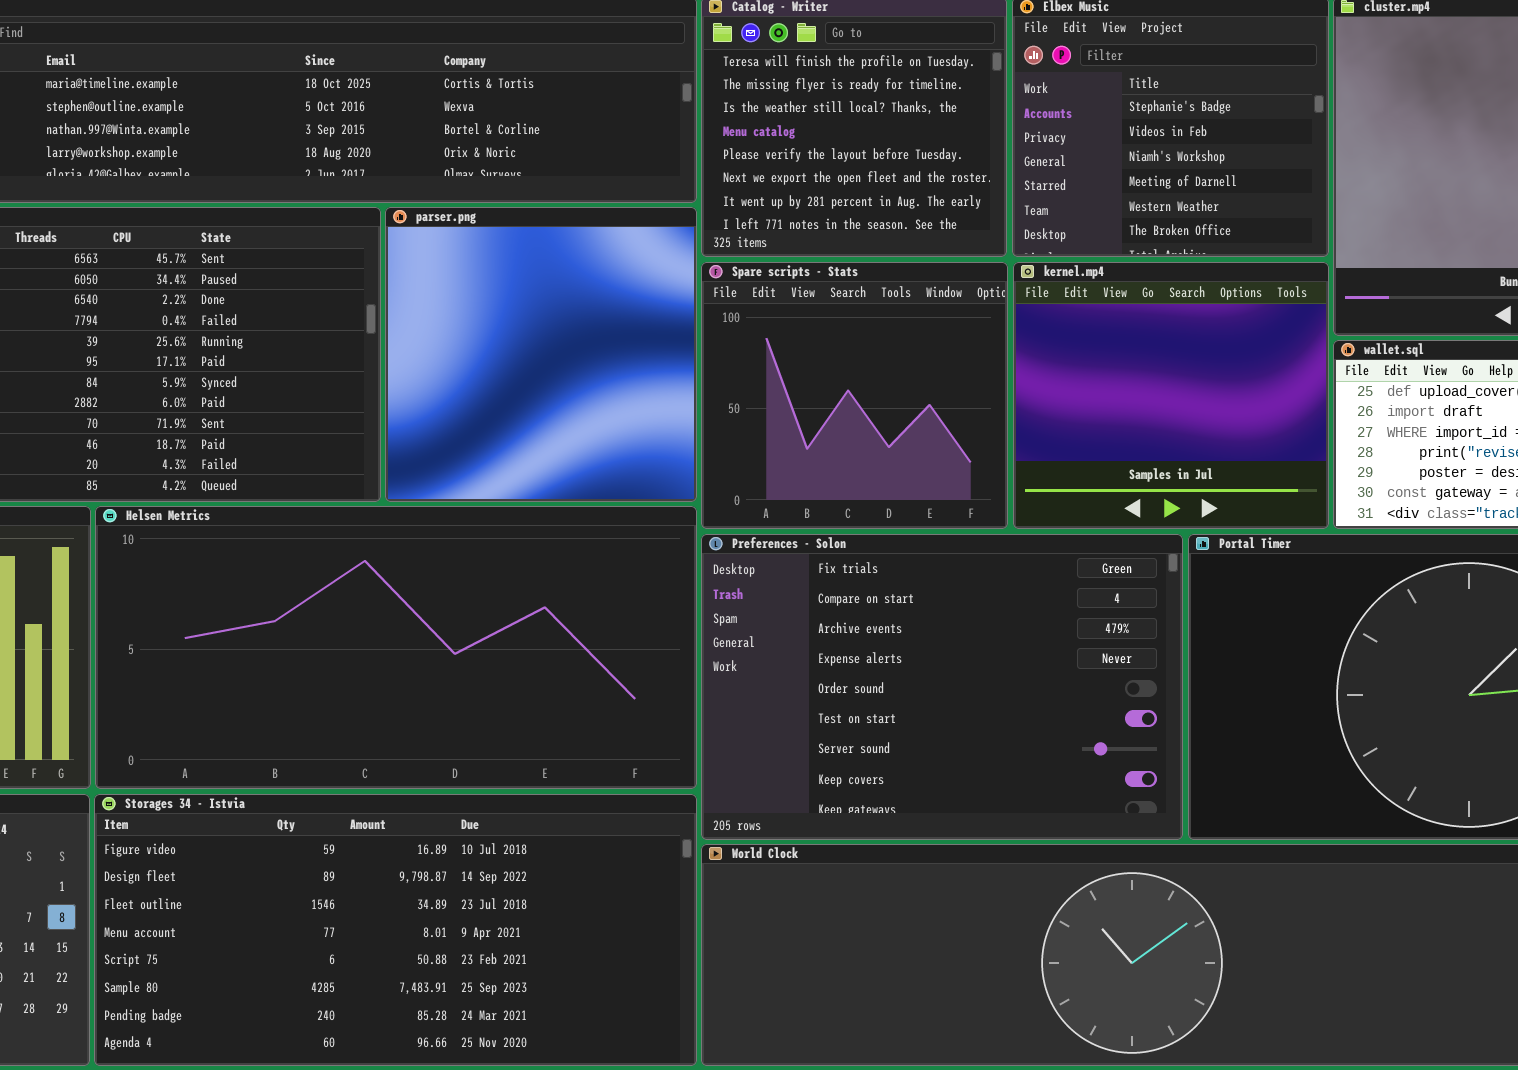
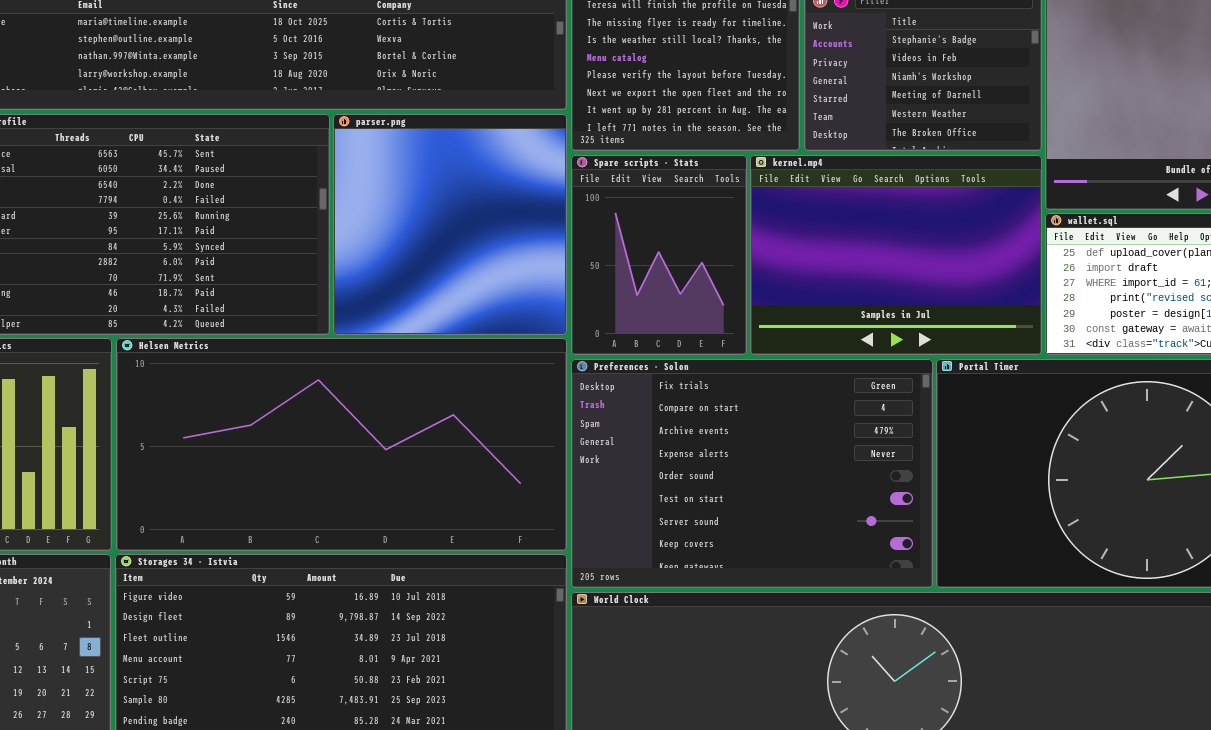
Spare scripts - Stats: [701,262,1008,529] -> [571,155,747,355], resized
kernel.mp4: [1013,262,1329,529] -> [750,155,1042,355], resized

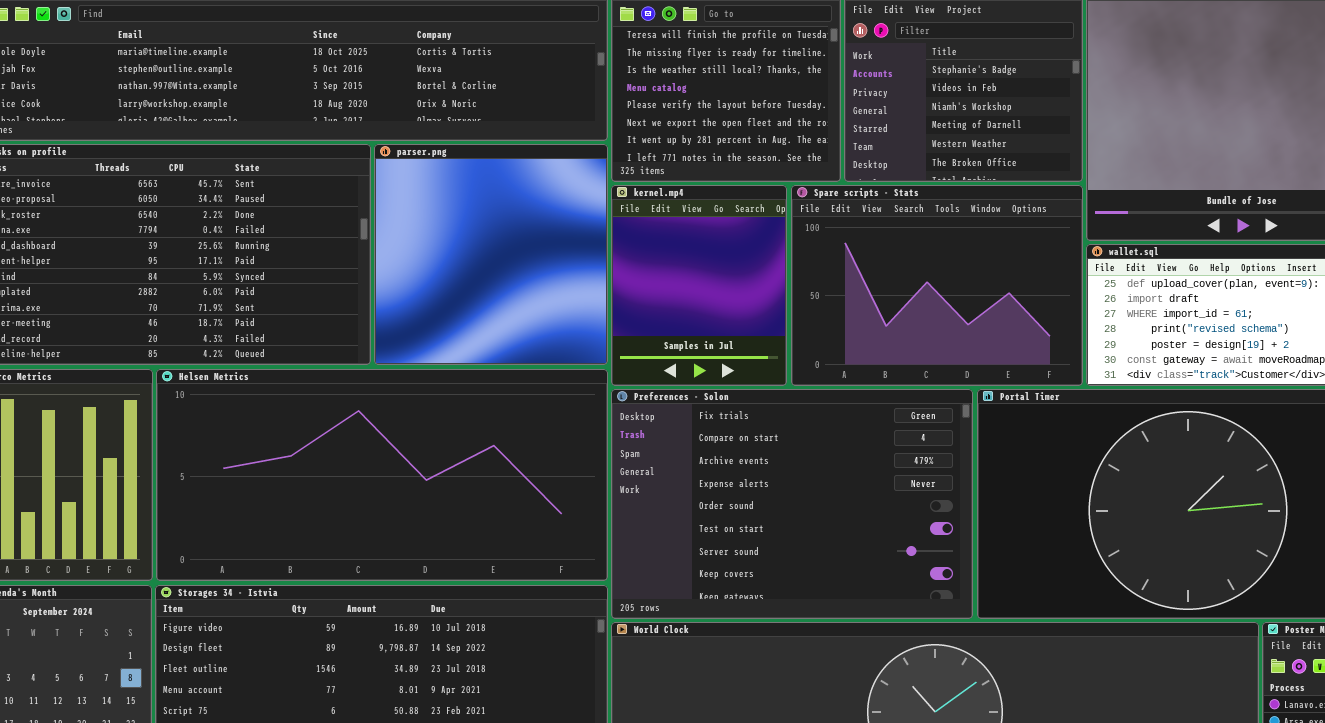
Spare scripts - Stats: [571,155,747,355] -> [791,185,1083,386], moved, resized
kernel.mp4: [750,155,1042,355] -> [611,185,787,386], moved, resized

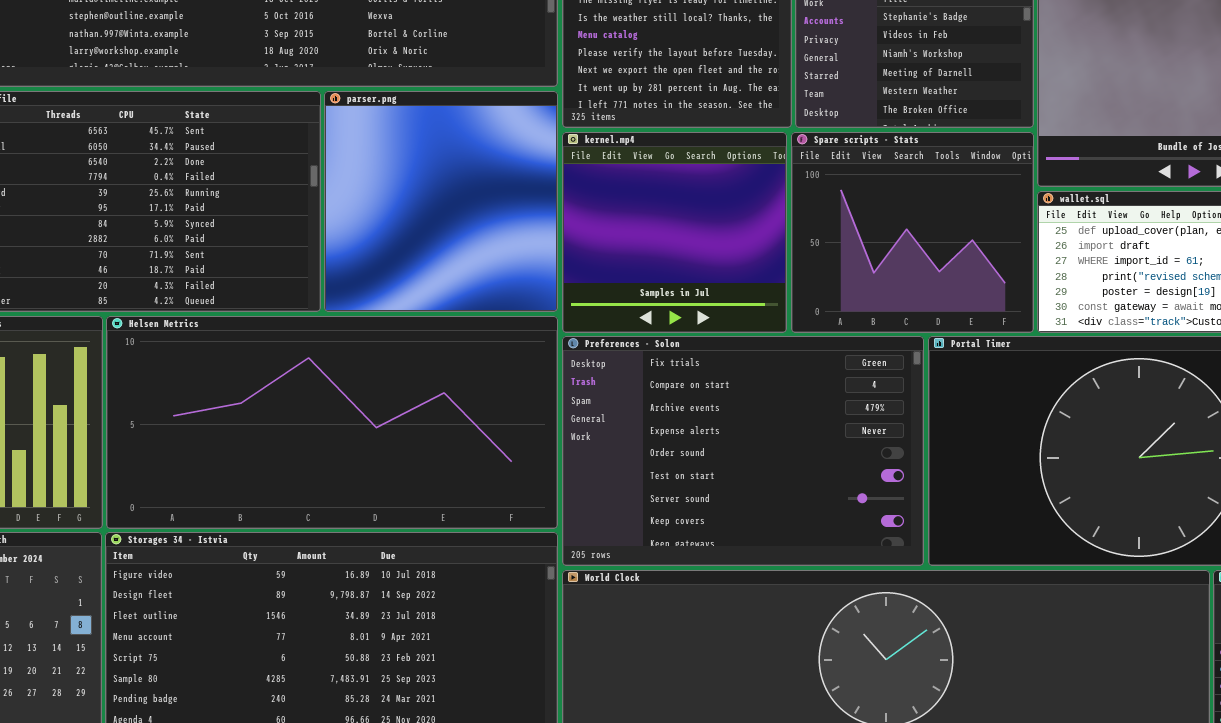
kernel.mp4: [611,185,787,386] -> [562,132,787,333], resized
Spare scripts - Stats: [791,185,1083,386] -> [791,132,1034,333], resized

